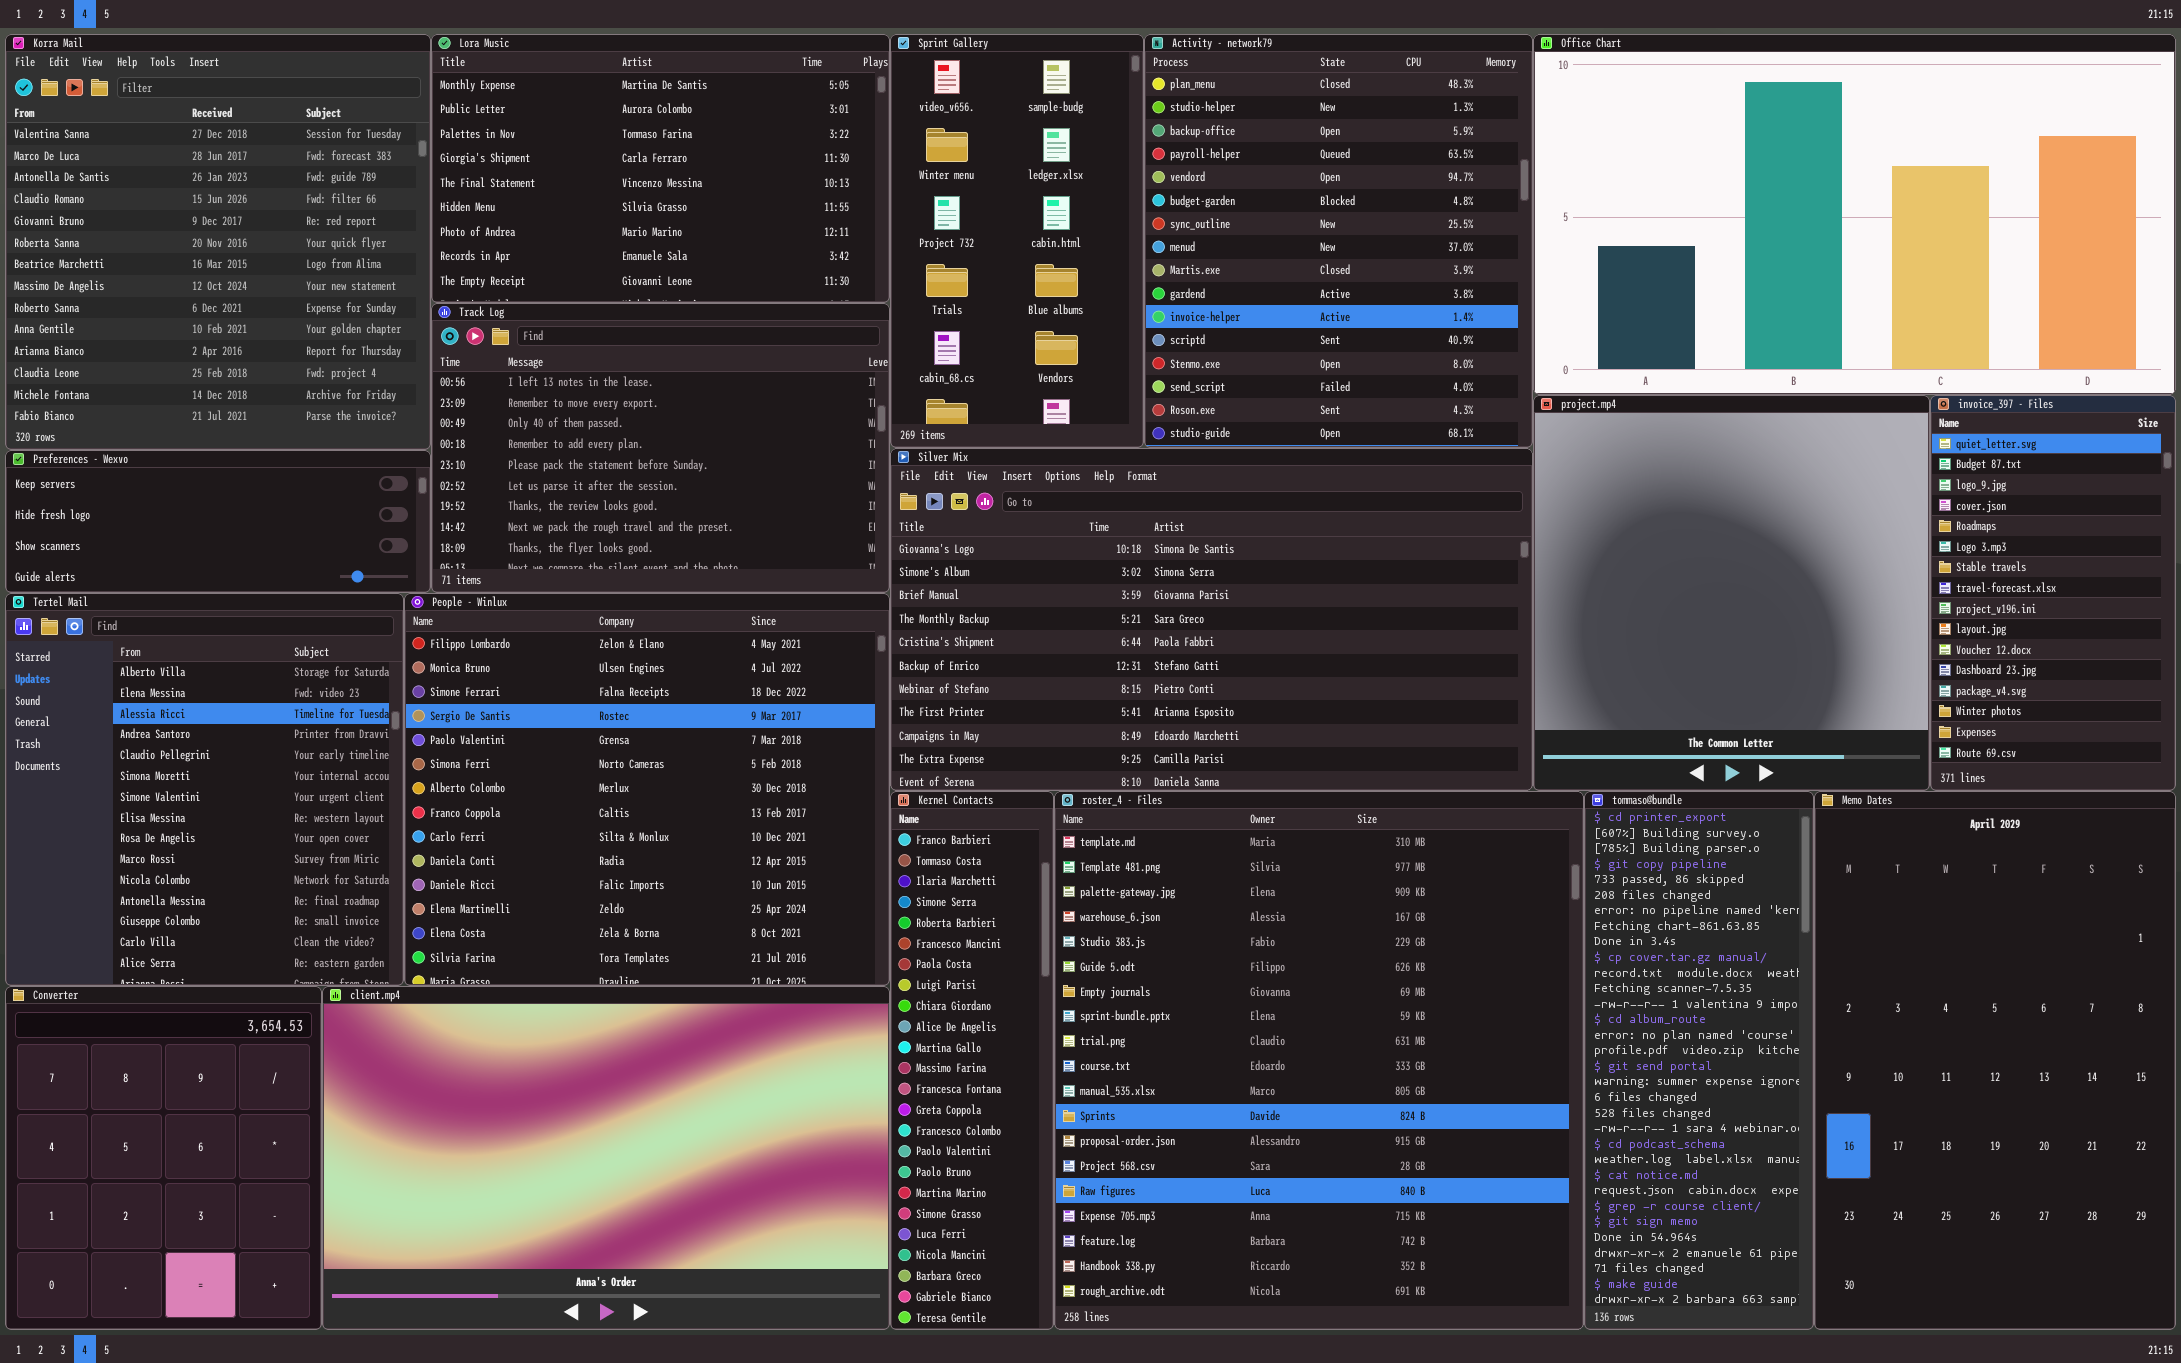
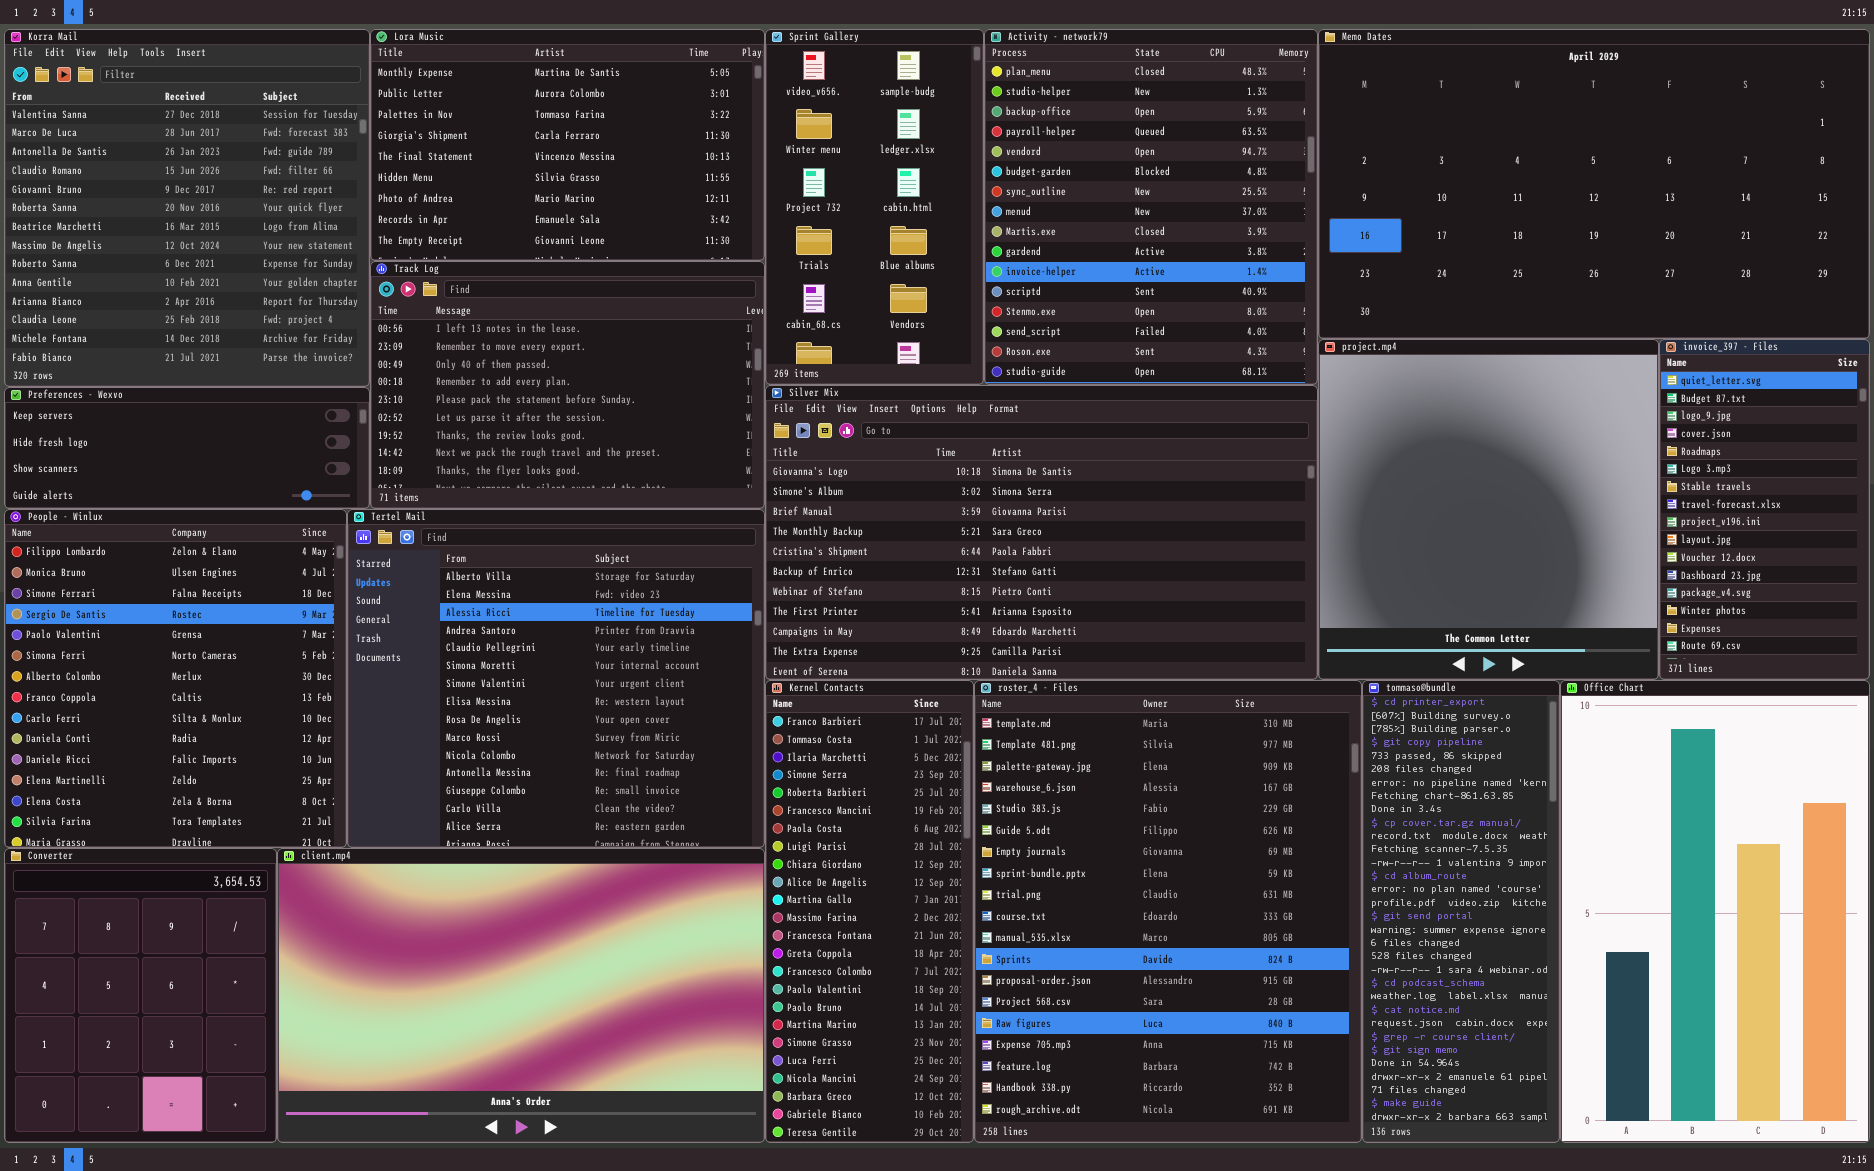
Office Chart: [1533,34,2176,395] -> [1560,680,1870,1143], moved, resized
Tertel Mail: [5,593,404,986] -> [347,509,765,848], moved, resized
People - Winlux: [404,593,890,986] -> [4,509,347,848], moved, resized
Kernel Contacts: [890,791,1054,1330] -> [765,680,974,1143], resized
roster_4 - Files: [1054,791,1584,1330] -> [974,680,1362,1143], resized
Memo Dates: [1814,791,2176,1330] -> [1318,29,1870,339], moved, resized

